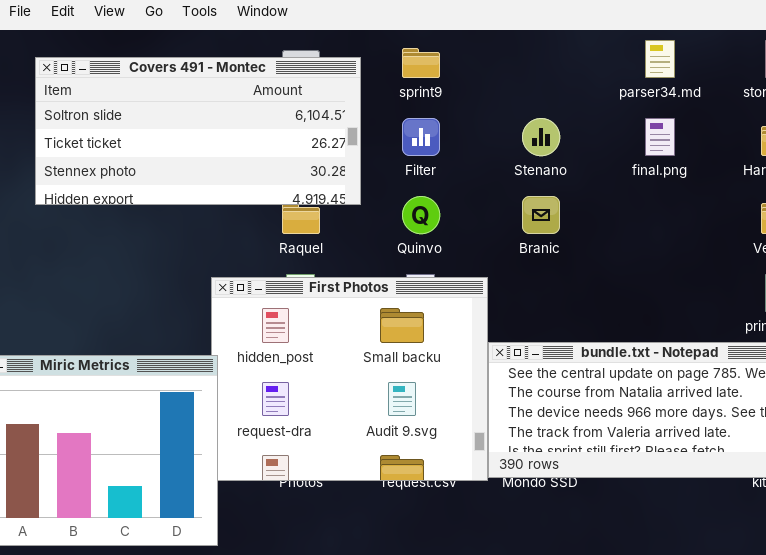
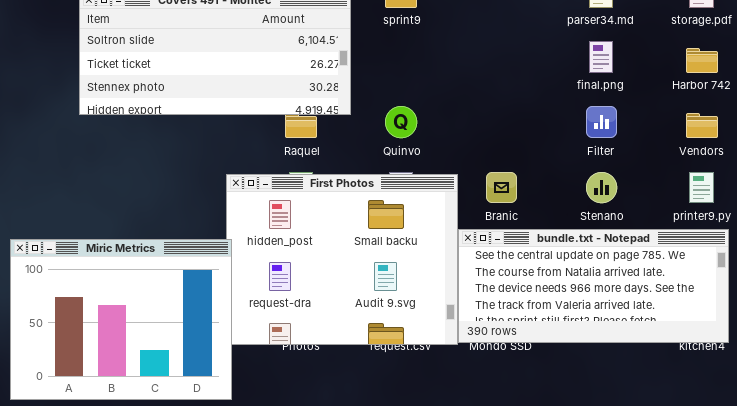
Filter: [402,118,440,156] -> [586,106,617,138], moved
Stenano: [522,118,560,156] -> [586,172,617,203], moved
Branic: [522,196,560,234] -> [486,172,517,203], moved

